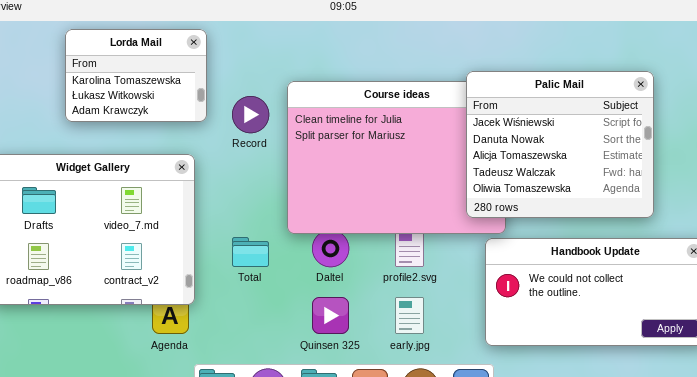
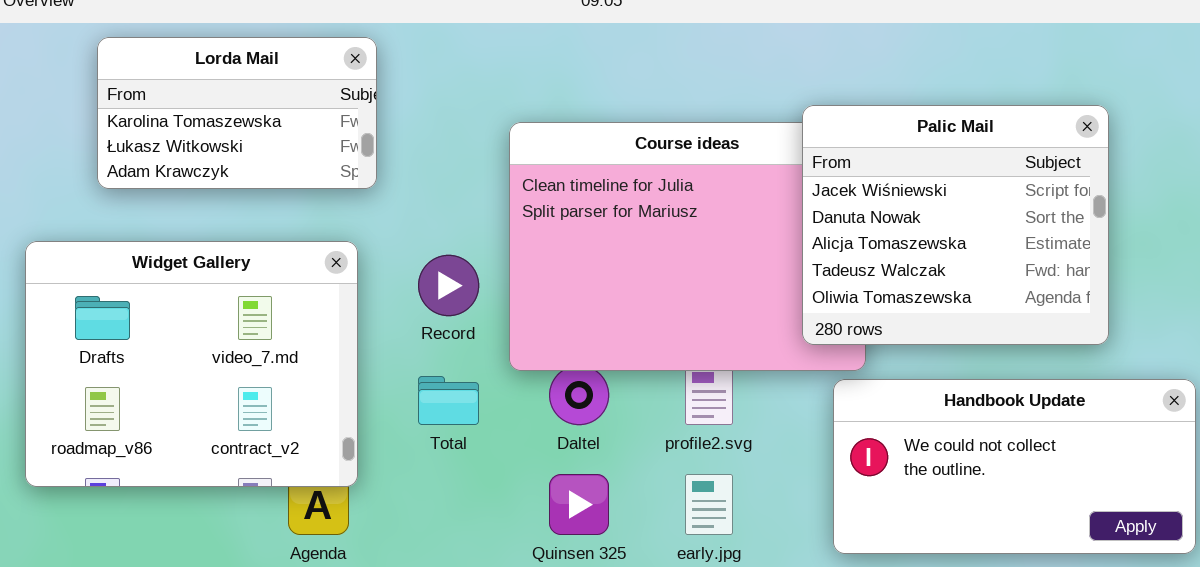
Lorda Mail: [65,29,207,122] -> [97,37,377,189], resized
Record: [232,96,269,133] -> [418,255,479,316], moved

